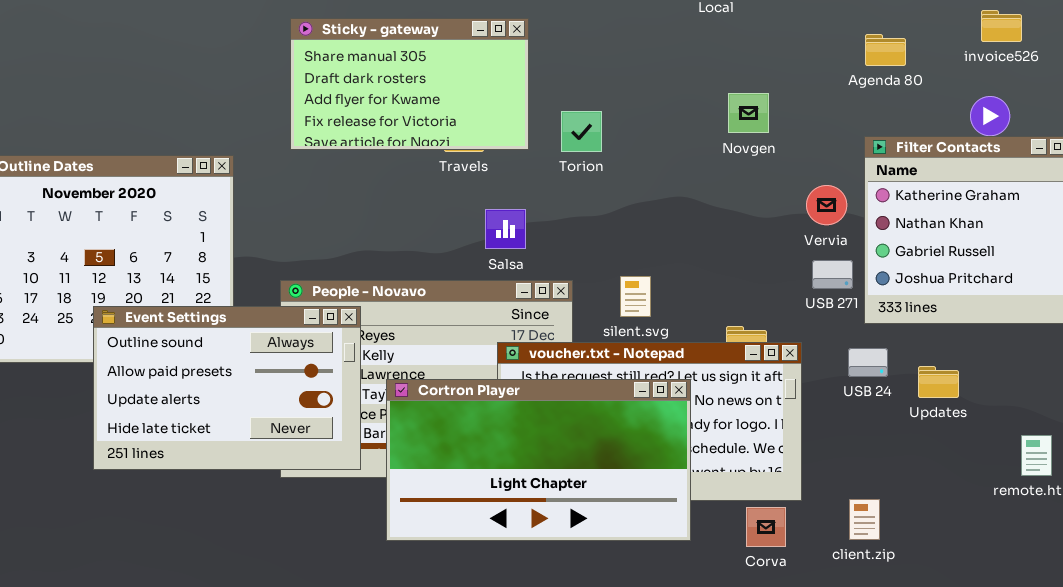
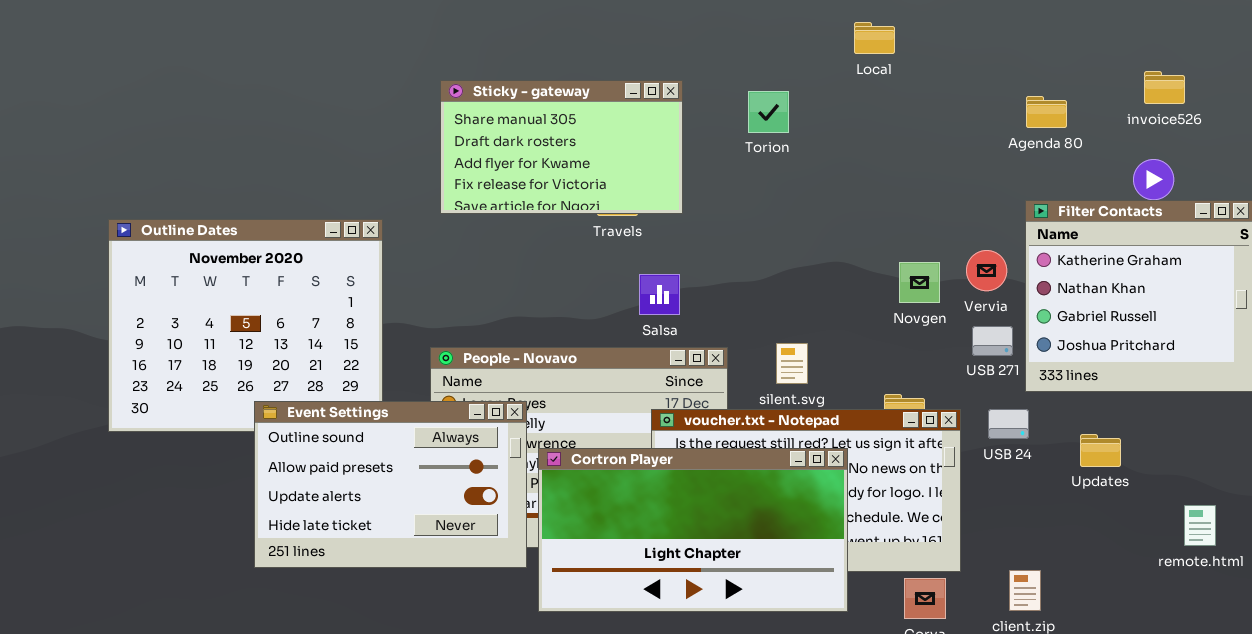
Novgen: [728,93,769,133] -> [899,262,940,303], moved
Torion: [561,111,602,152] -> [748,91,789,133], moved
Event Settings: [93,306,361,470] -> [254,401,527,568], moved
USB 24: [848,348,888,377] -> [988,409,1029,439], moved

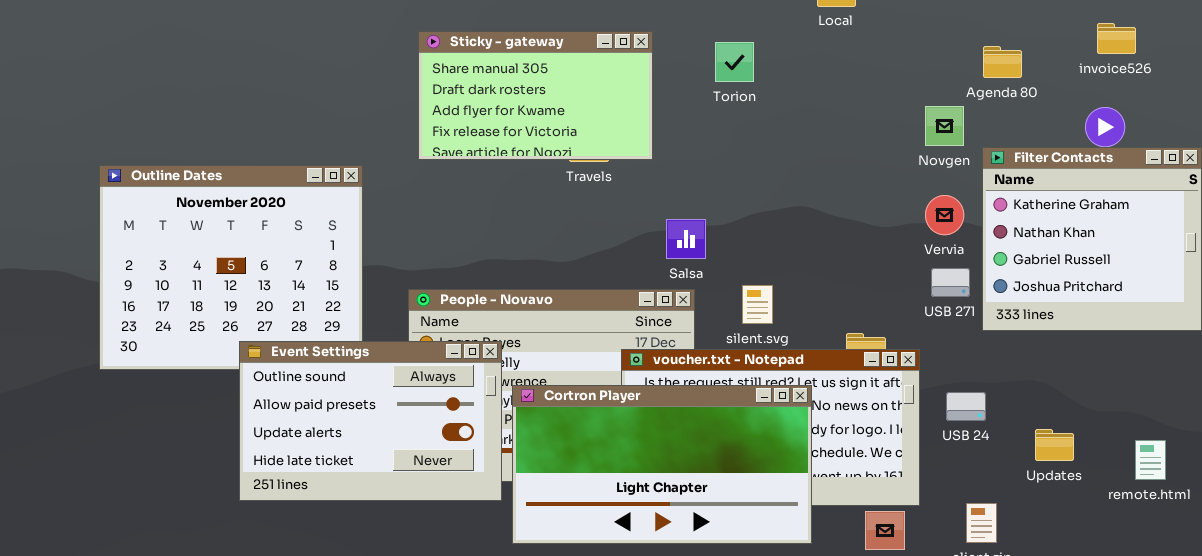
Novgen: [899,262,940,303] -> [925,106,964,146], moved
Salsa: [639,274,680,315] -> [666,219,706,259], moved
USB 24: [988,409,1029,439] -> [946,392,986,421], moved
Updates: [1080,434,1121,467] -> [1035,429,1074,461], moved

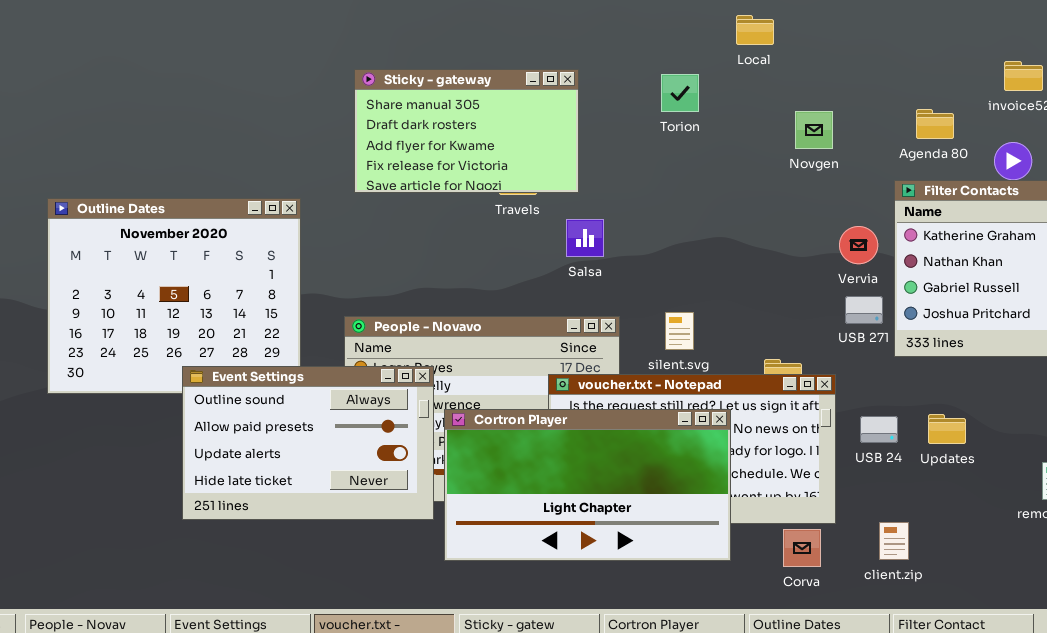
Torion: [715,42,754,82] -> [661,74,699,112], moved
Agenda 80: [983,46,1022,78] -> [916,109,954,139], moved
Novgen: [925,106,964,146] -> [795,111,833,149], moved
Salsa: [666,219,706,259] -> [566,219,604,257], moved
Updates: [1035,429,1074,461] -> [928,414,966,444], moved

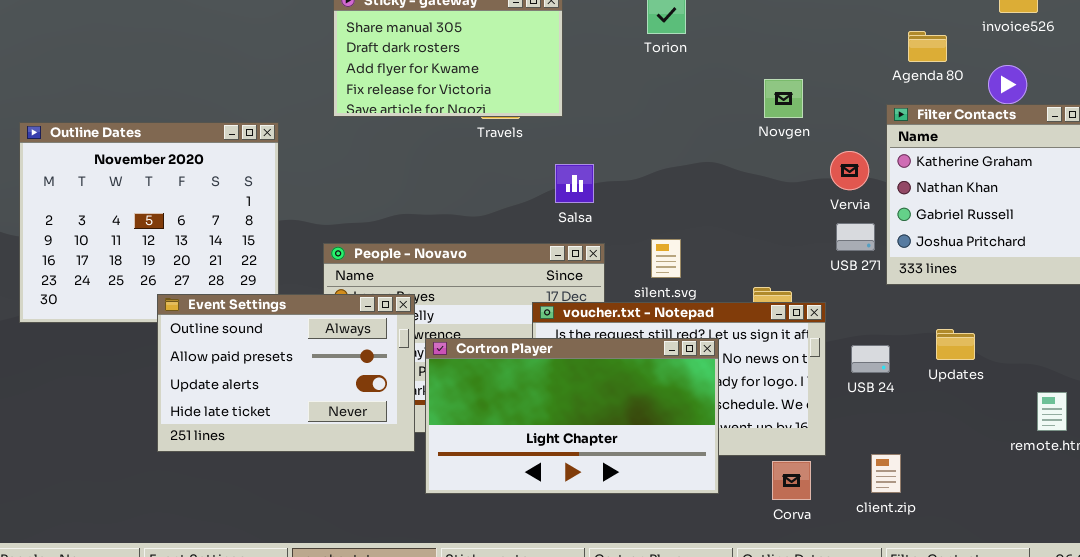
Novgen: [795,111,833,149] -> [764,79,803,118], moved
Salsa: [566,219,604,257] -> [555,164,594,203], moved
Updates: [928,414,966,444] -> [936,329,975,360], moved

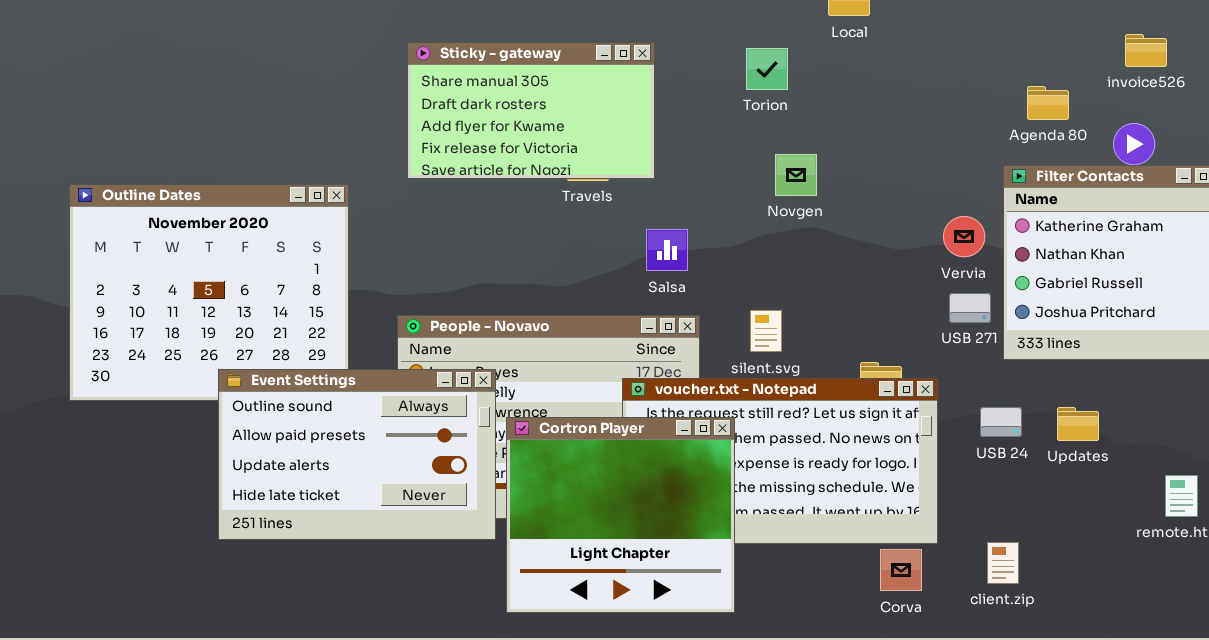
Novgen: [764,79,803,118] -> [775,154,817,196], moved
Cortron Player: [425,338,719,494] -> [506,417,735,613], resized
USB 24: [851,345,890,373] -> [980,407,1022,437], moved

